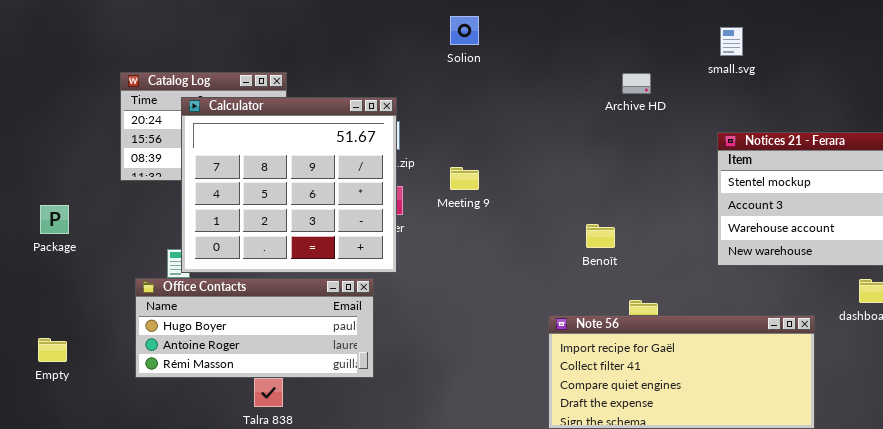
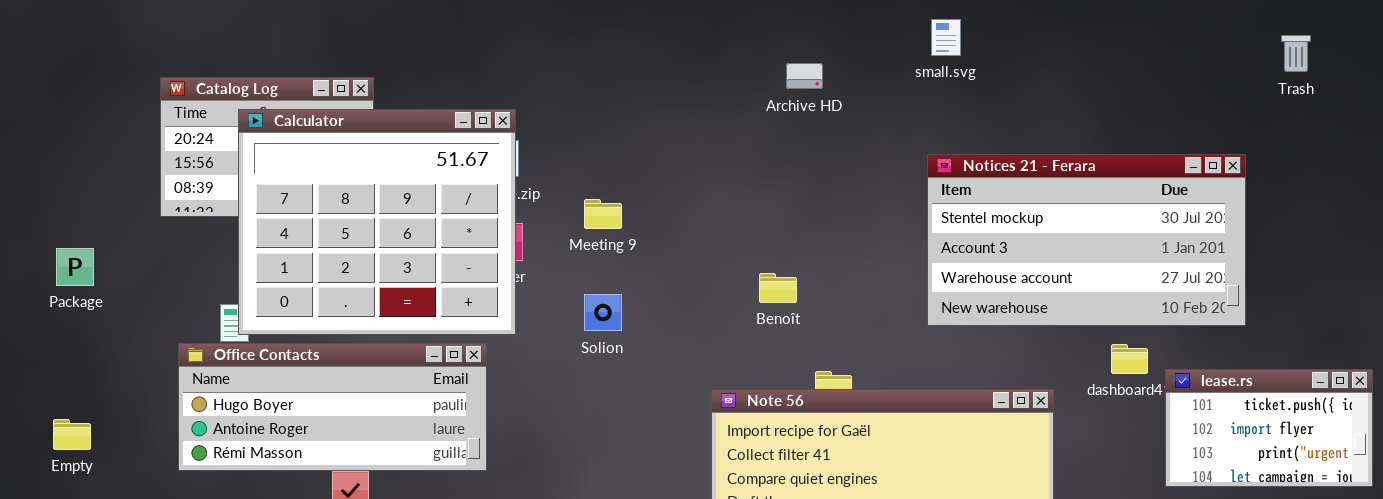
Solion: [450,16,479,45] -> [584,294,622,331], moved
Archive HD: [622,73,651,94] -> [786,63,823,89], moved

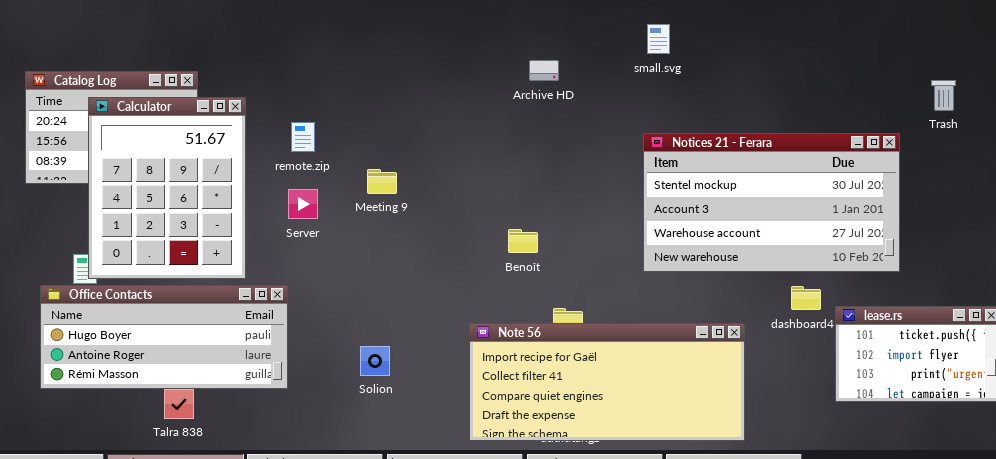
Trash: [1281,35,1311,72] -> [931,80,956,111], moved
Calculator: [238,109,516,335] -> [88,97,246,279], resized
Solion: [584,294,622,331] -> [360,346,390,376], moved

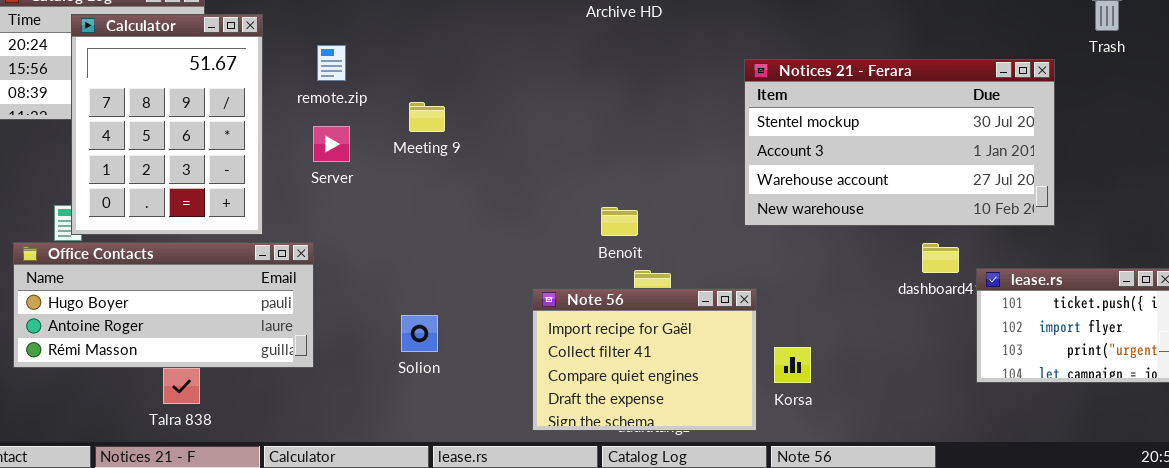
Benoît: [508,229,538,253] -> [601,207,638,236], moved
Note 56: [469,323,745,441] -> [532,288,757,431], resized

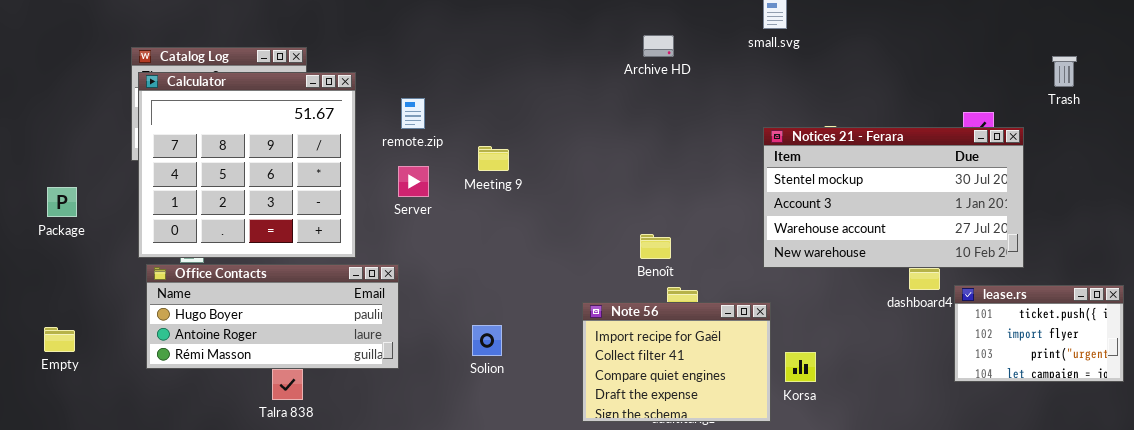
Calculator: [71,14,263,235] -> [138,72,356,258], resized
Notices 21 - Ferara: [744,59,1055,226] -> [763,127,1024,268], moved

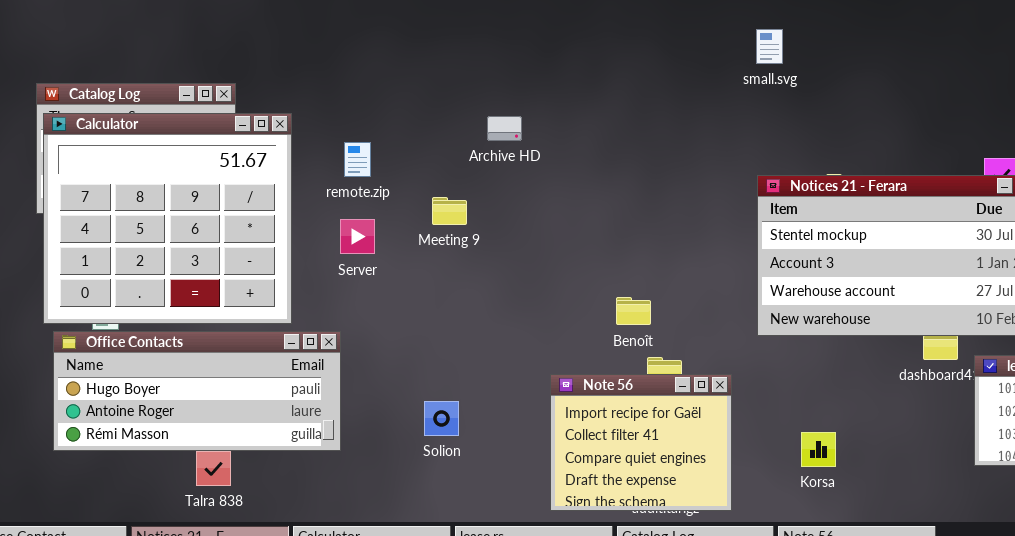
Archive HD: [643,35,674,57] -> [487,116,522,141], moved
Note 56: [582,302,771,422] -> [550,374,732,511], resized
Korsa: [785,352,816,382] -> [801,432,836,467], moved

